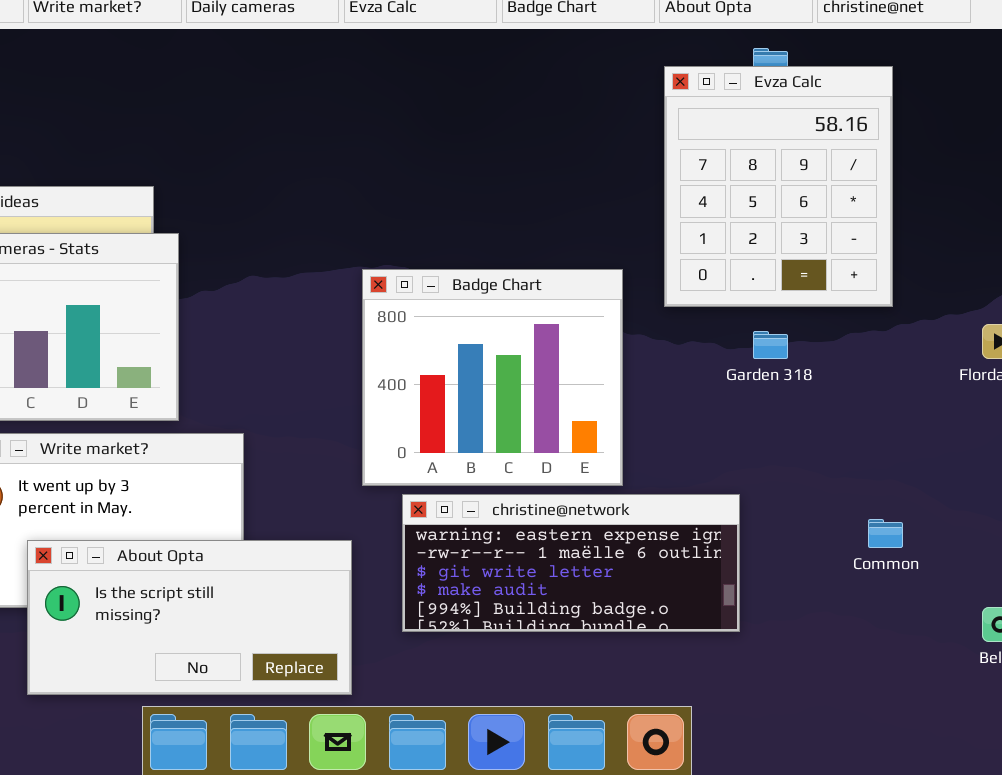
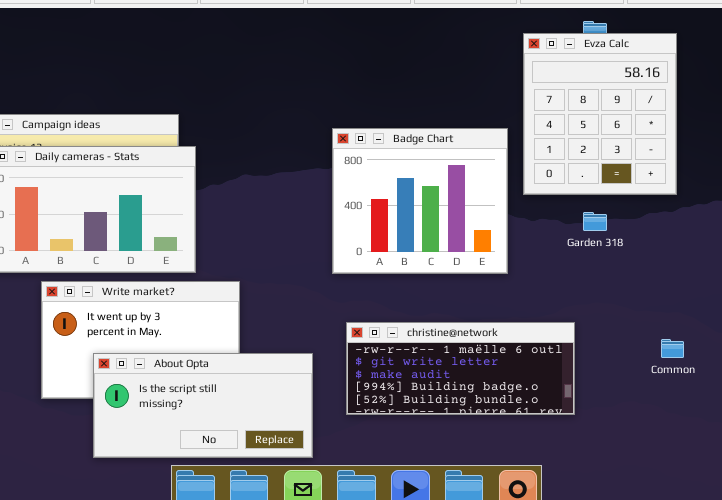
Badge Chart: [362,269,623,486] -> [332,128,508,274], moved
christine@network: [402,494,740,632] -> [346,322,575,415], scrolled down 1 row

